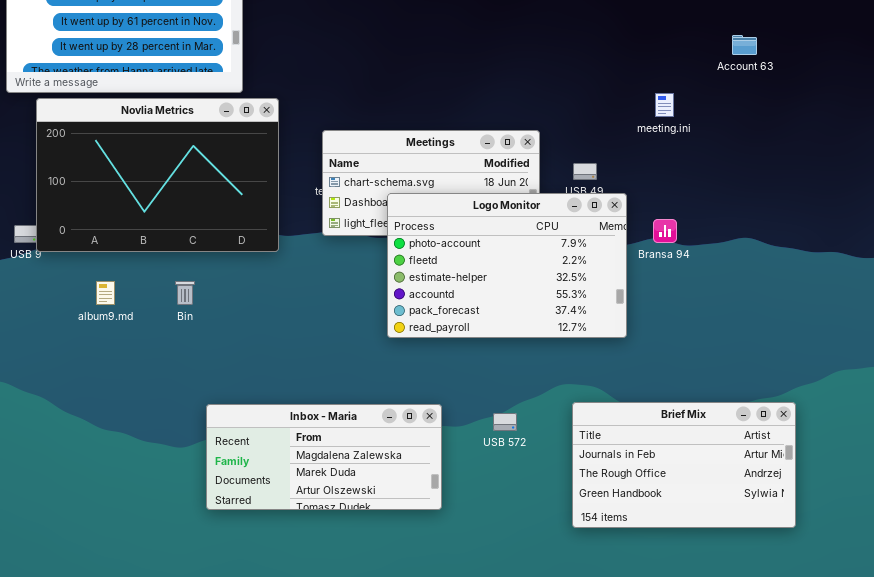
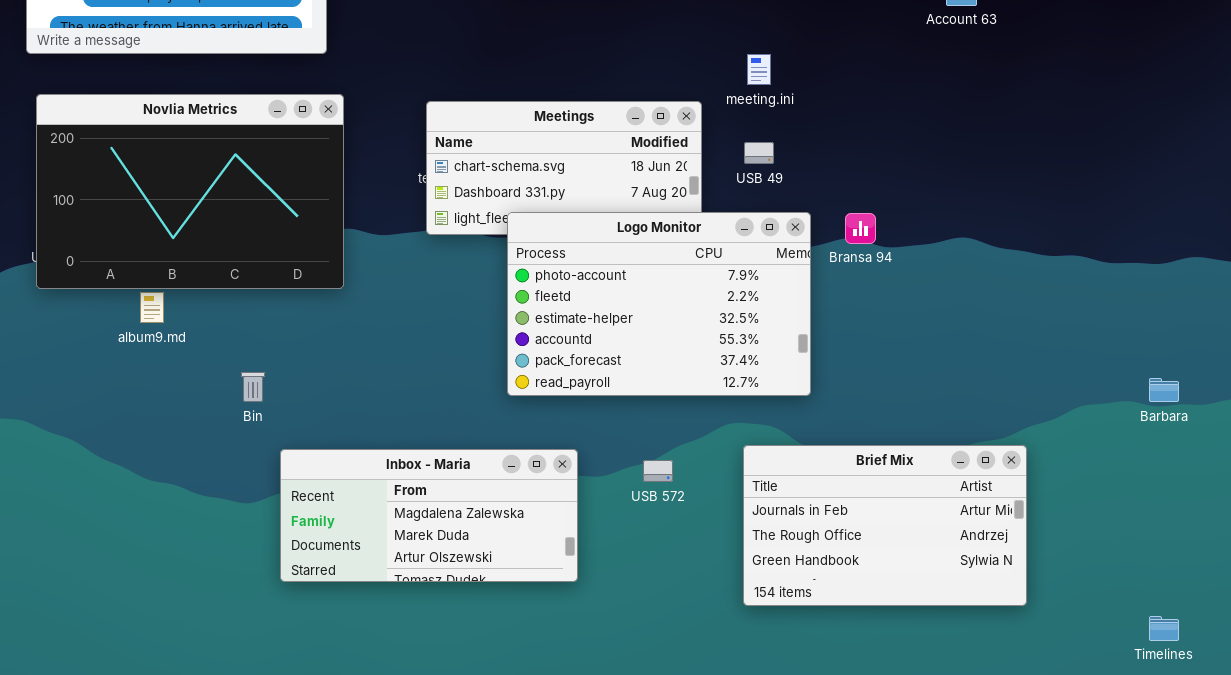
meeting.ini: [655,93,674,117] -> [747,54,771,85], moved
Novlia Metrics: [36,98,279,252] -> [36,94,344,289], moved
Logo Monitor: [387,193,627,338] -> [507,212,811,396], moved
Bin: [175,281,195,305] -> [241,372,265,402], moved

